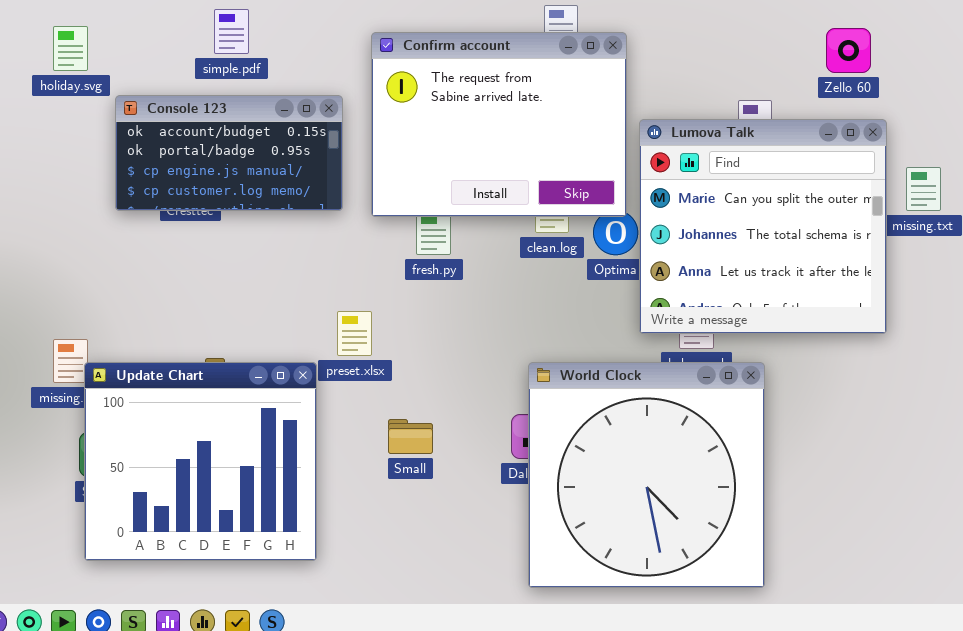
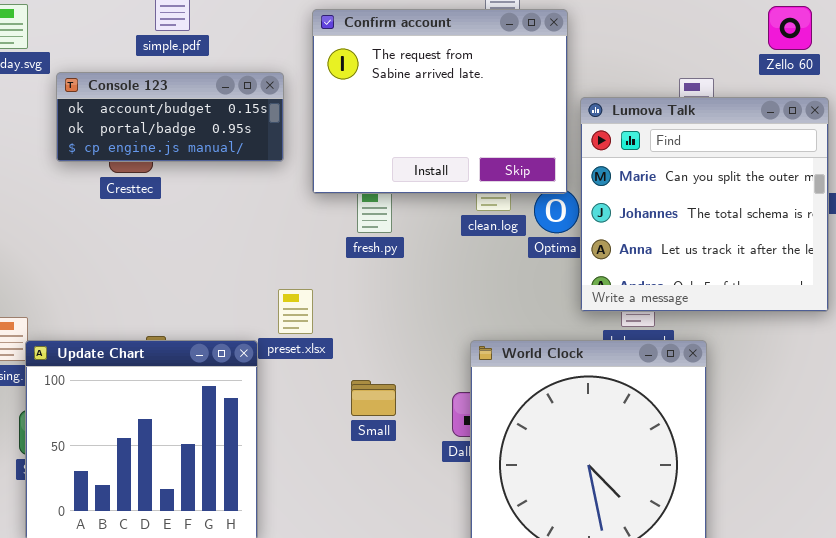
Console 123: [115,95,343,211] -> [56,72,284,162], resized
Small: [388,419,433,454] -> [351,380,396,416], moved

